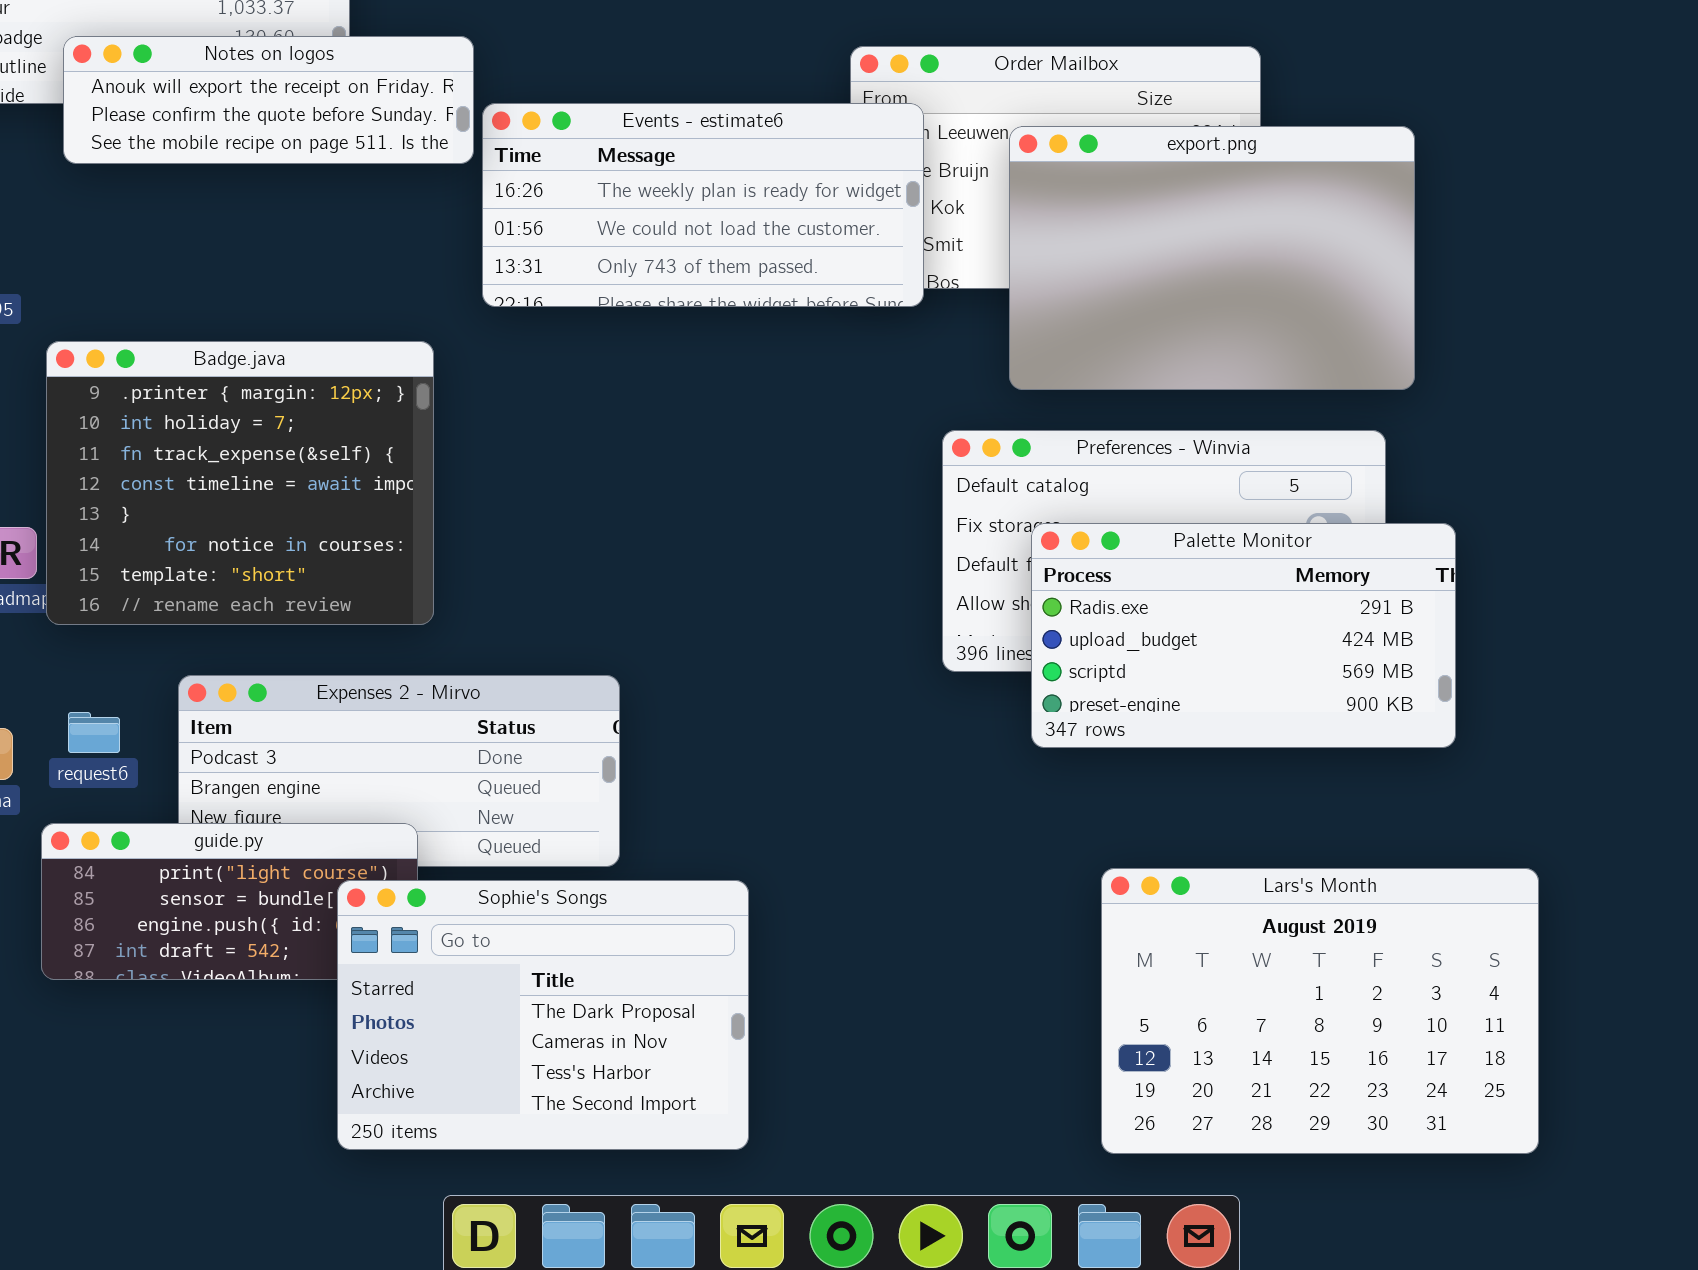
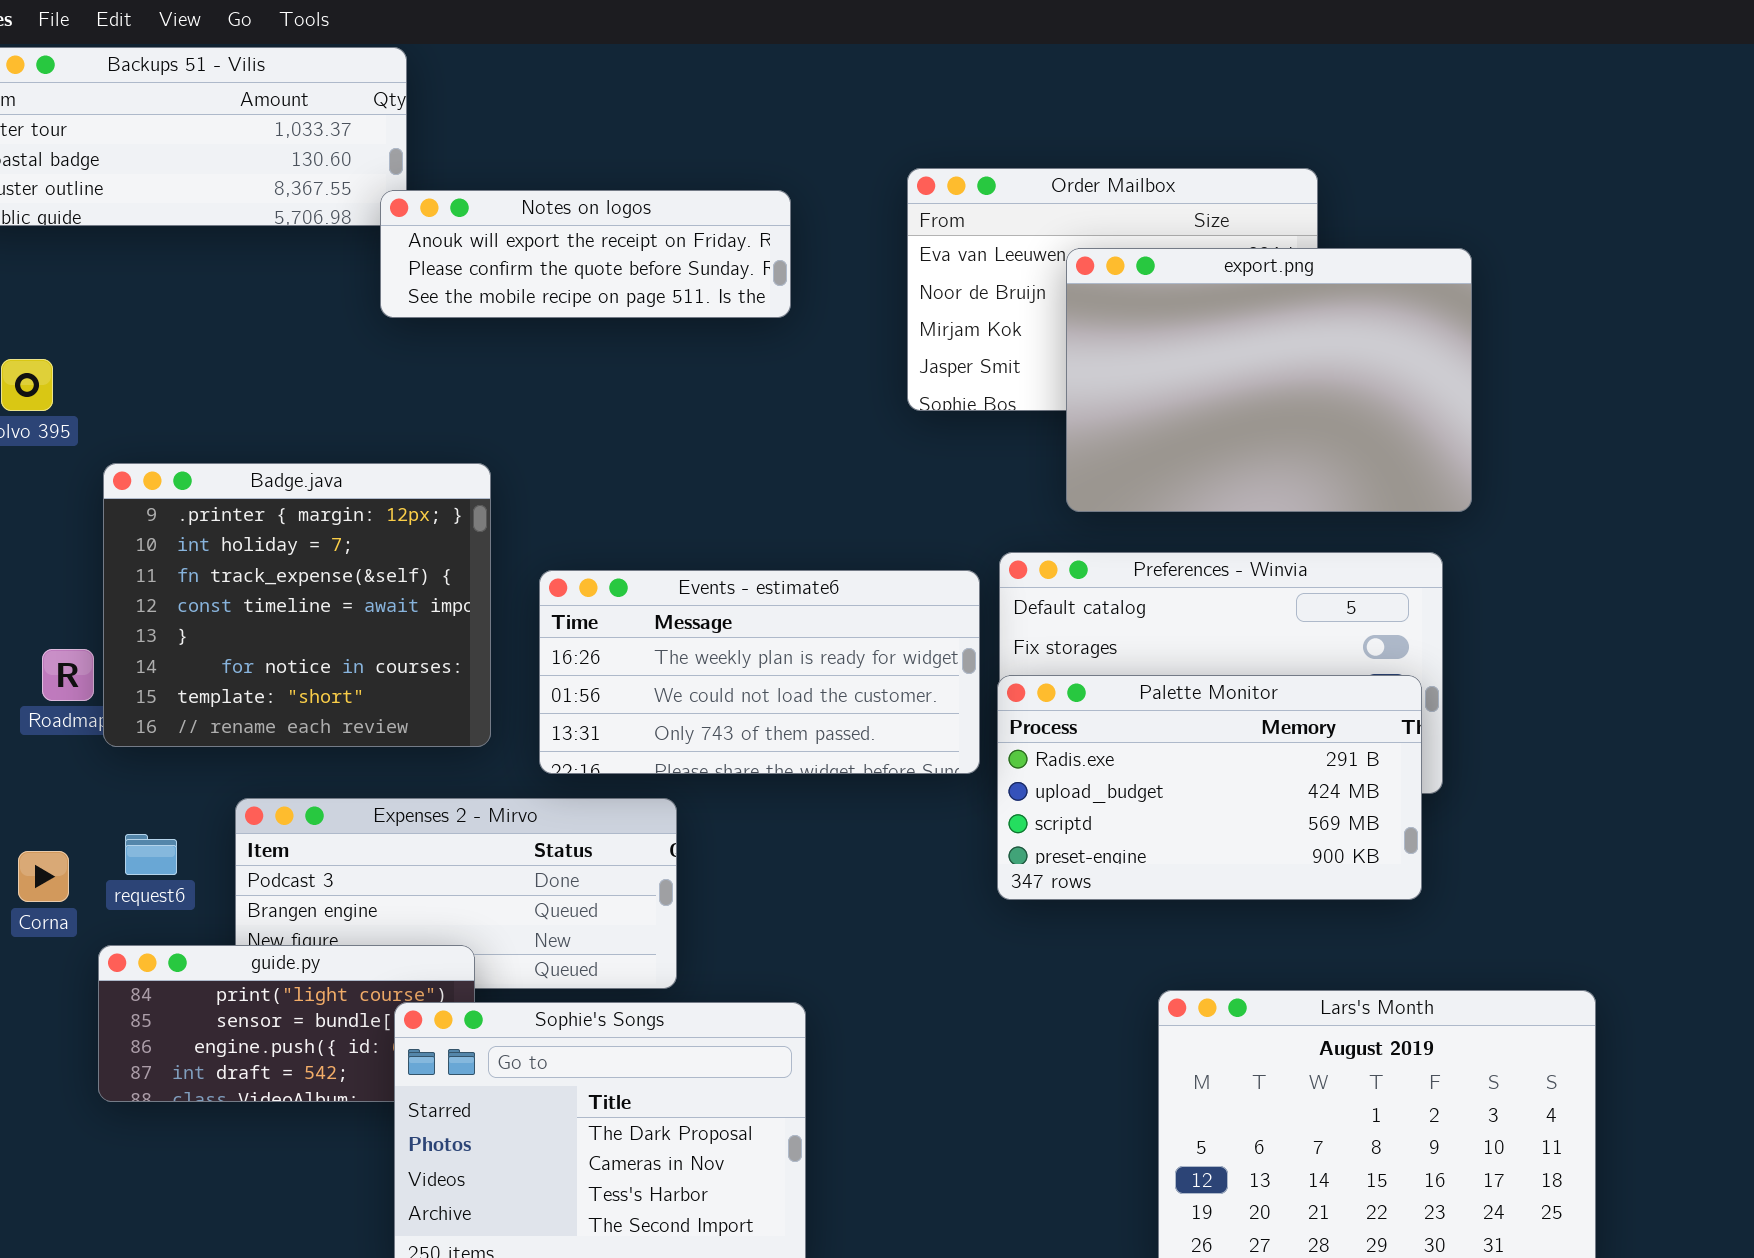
Notes on logos: [63,36,474,164] -> [380,190,791,318], moved
Events - estimate6: [482,103,924,307] -> [539,570,980,774], moved
Palette Monitor: [1031,523,1456,748] -> [997,675,1422,900], moved

